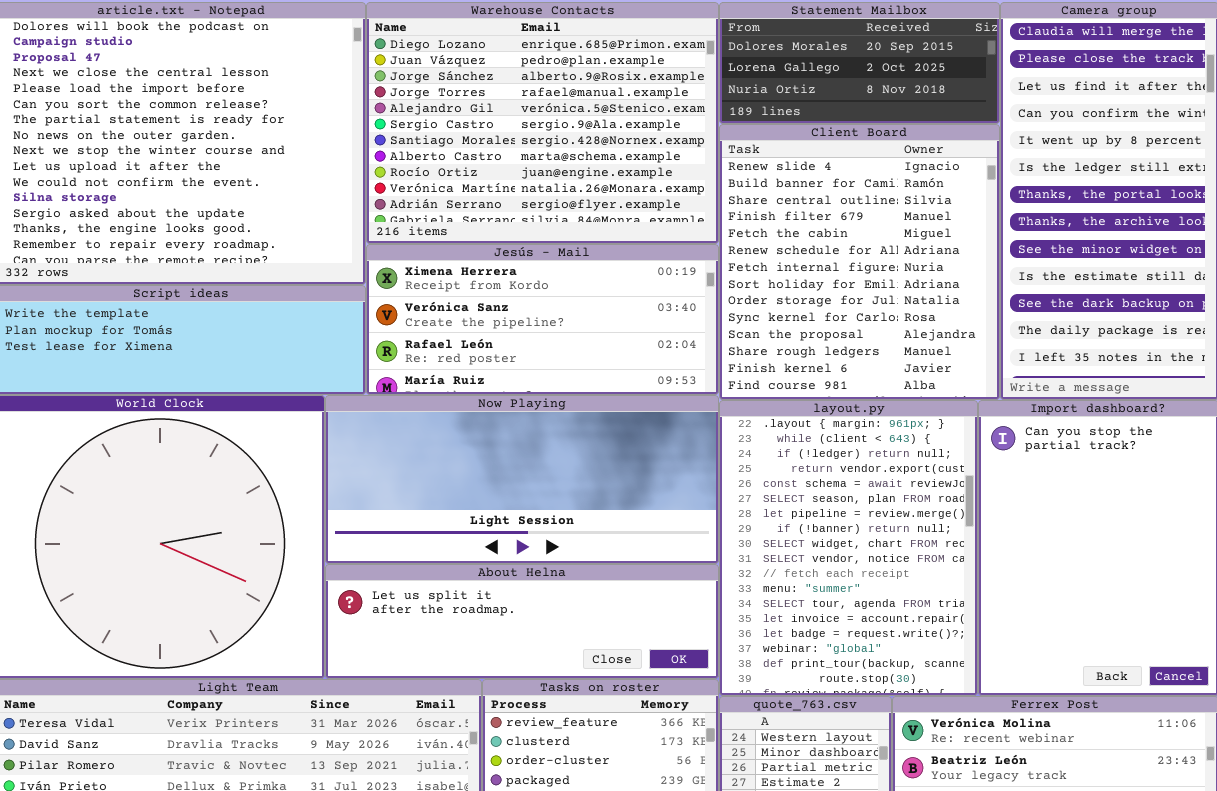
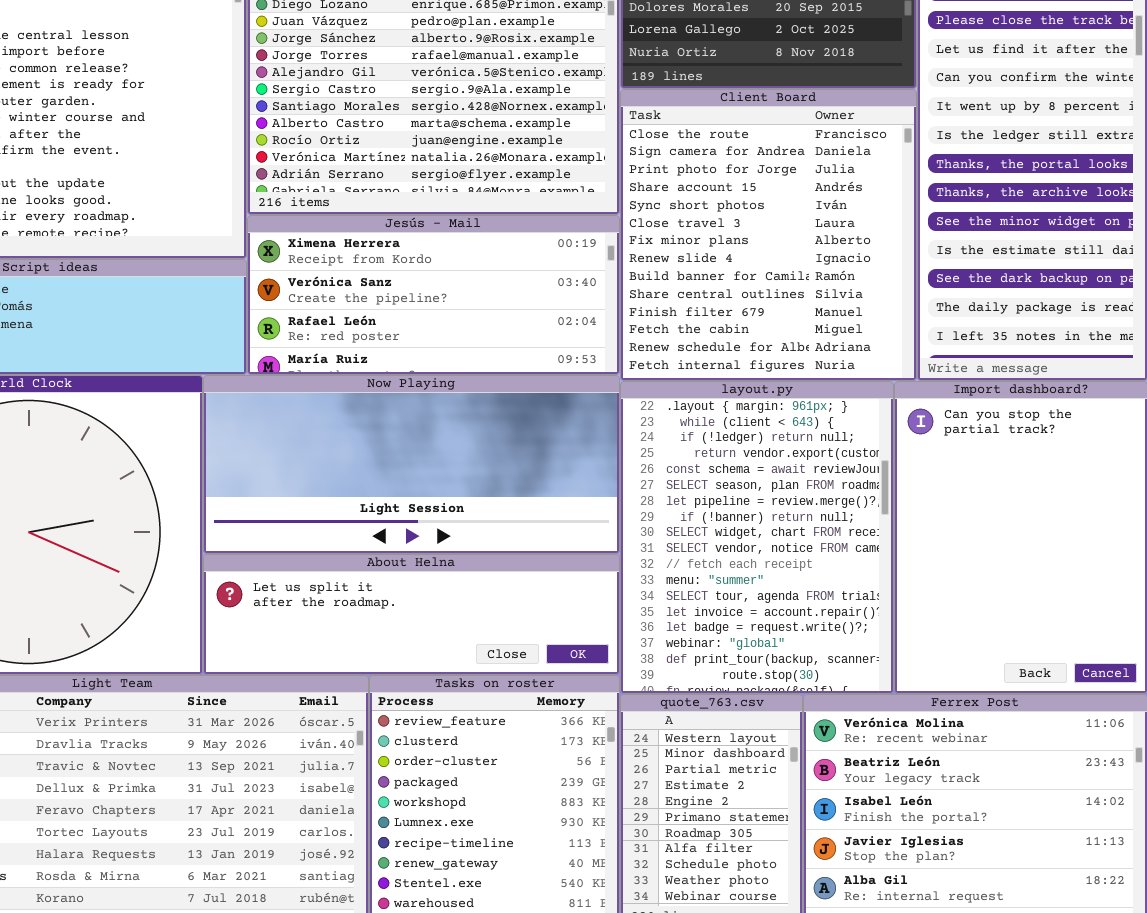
Client Board: [719,124,1000,400] -> [620,89,917,381], scrolled up 7 rows

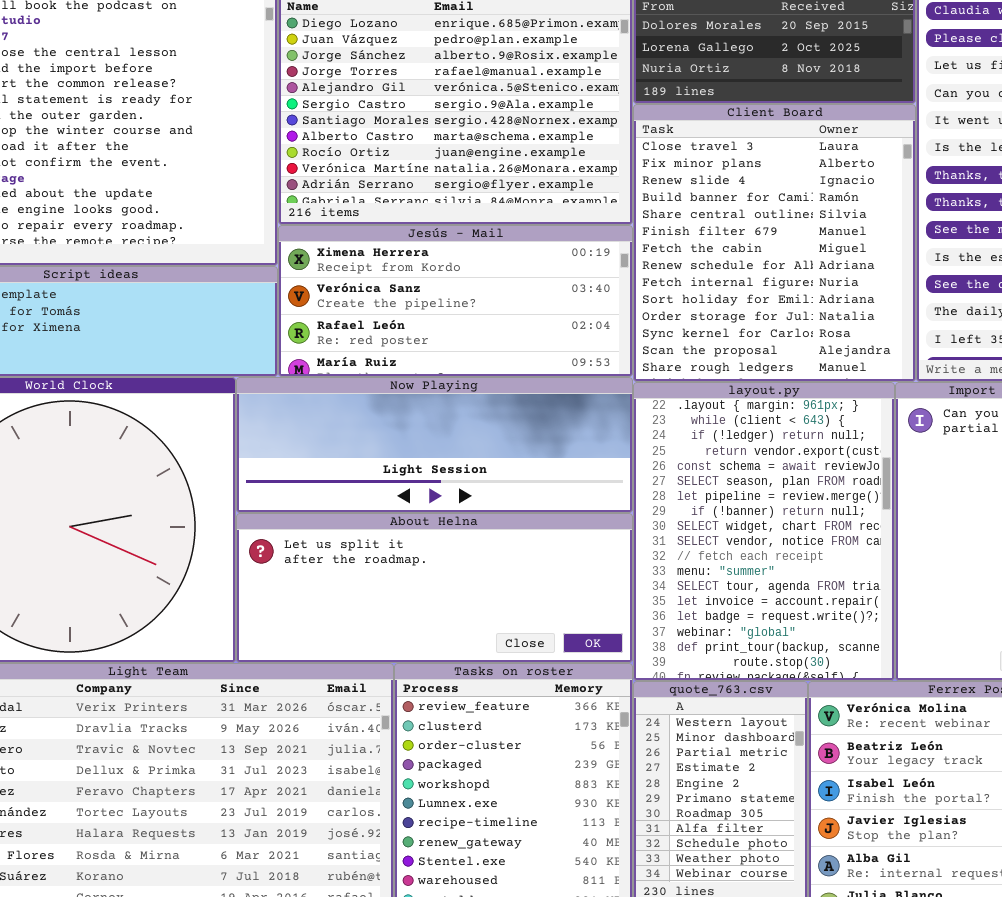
Client Board: [620,89,917,381] -> [633,104,916,382], scrolled down 5 rows
Now Playing: [203,375,620,554] -> [236,377,633,513], resized
About Helna: [203,554,620,675] -> [236,513,633,663], resized

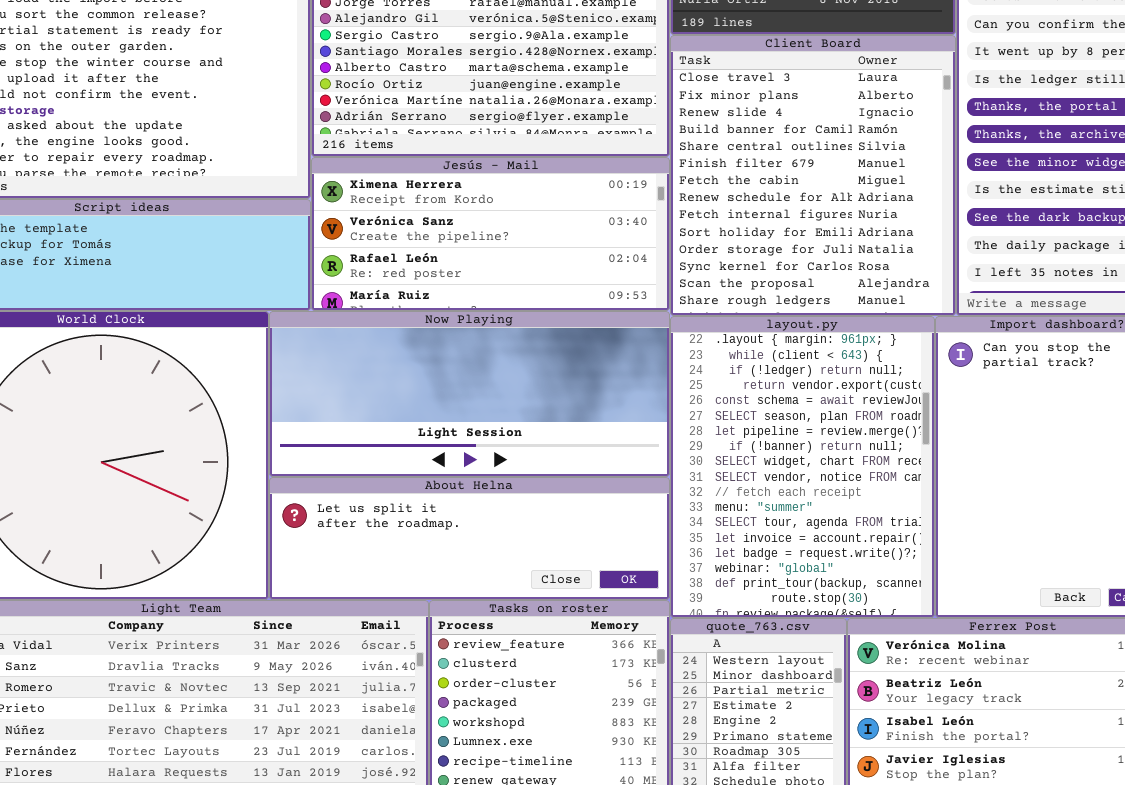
Now Playing: [236,377,633,513] -> [269,311,670,477], resized
About Helna: [236,513,633,663] -> [269,477,670,600], resized

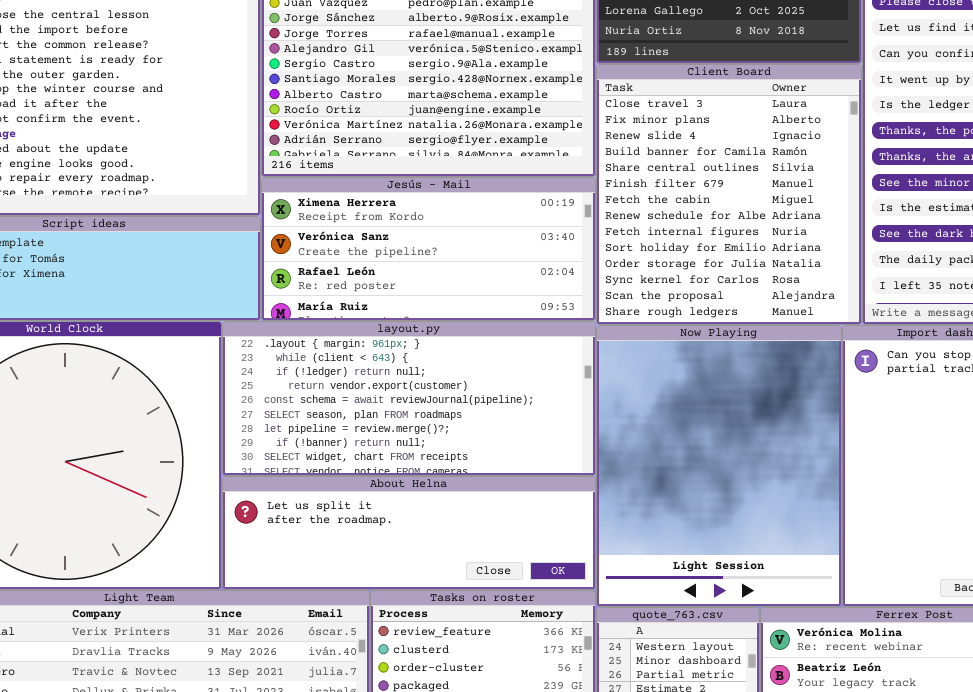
Now Playing: [269,311,670,477] -> [596,325,842,607], moved, resized
layout.py: [670,316,935,618] -> [222,321,596,476], moved, resized

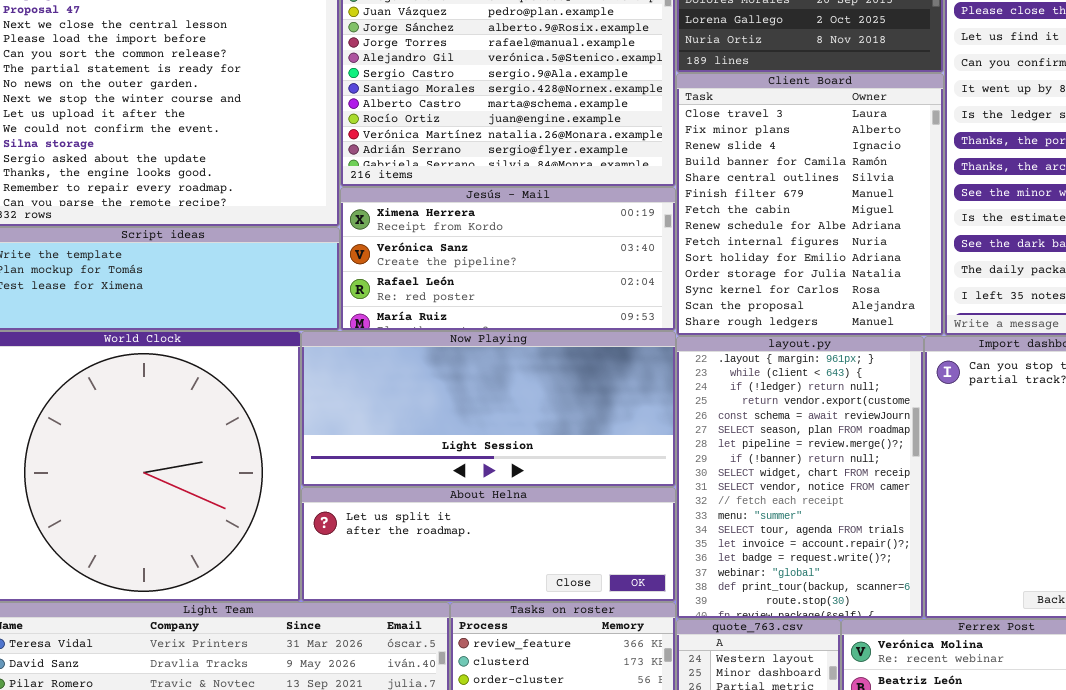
layout.py: [222,321,596,476] -> [676,336,924,619], moved, resized
Now Playing: [596,325,842,607] -> [301,331,676,487], moved, resized

